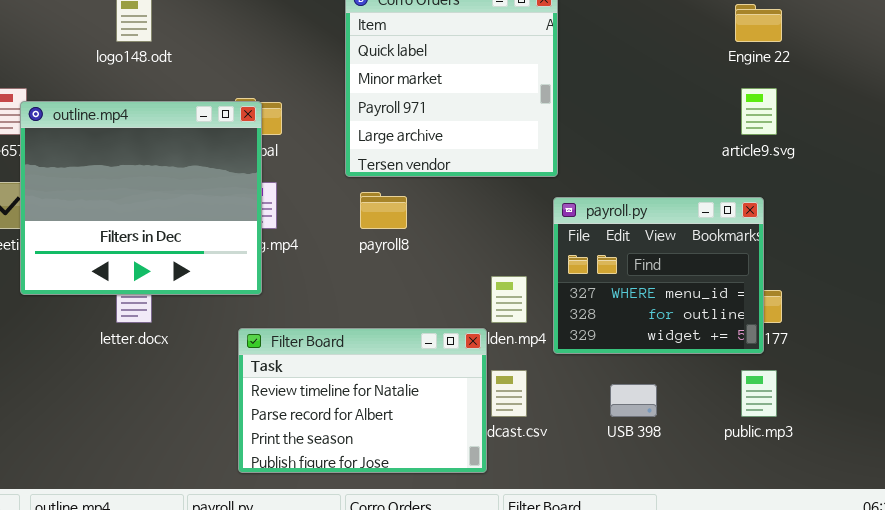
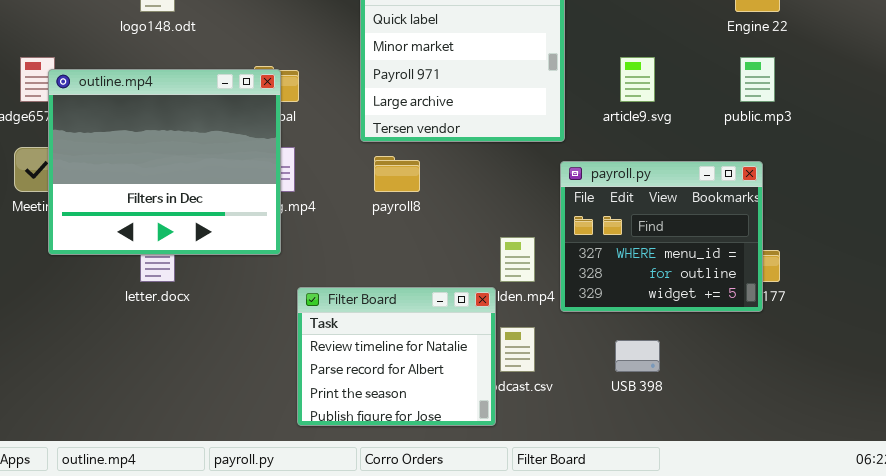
article9.svg: [741,88,777,135] -> [620,57,655,102], moved
Filter Board: [238,328,487,473] -> [297,287,496,426], resized
public.mp3: [741,370,777,417] -> [740,57,775,102], moved

